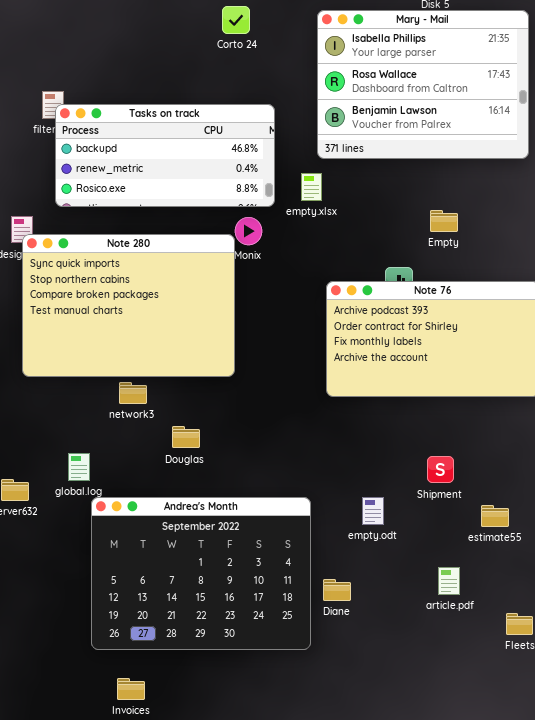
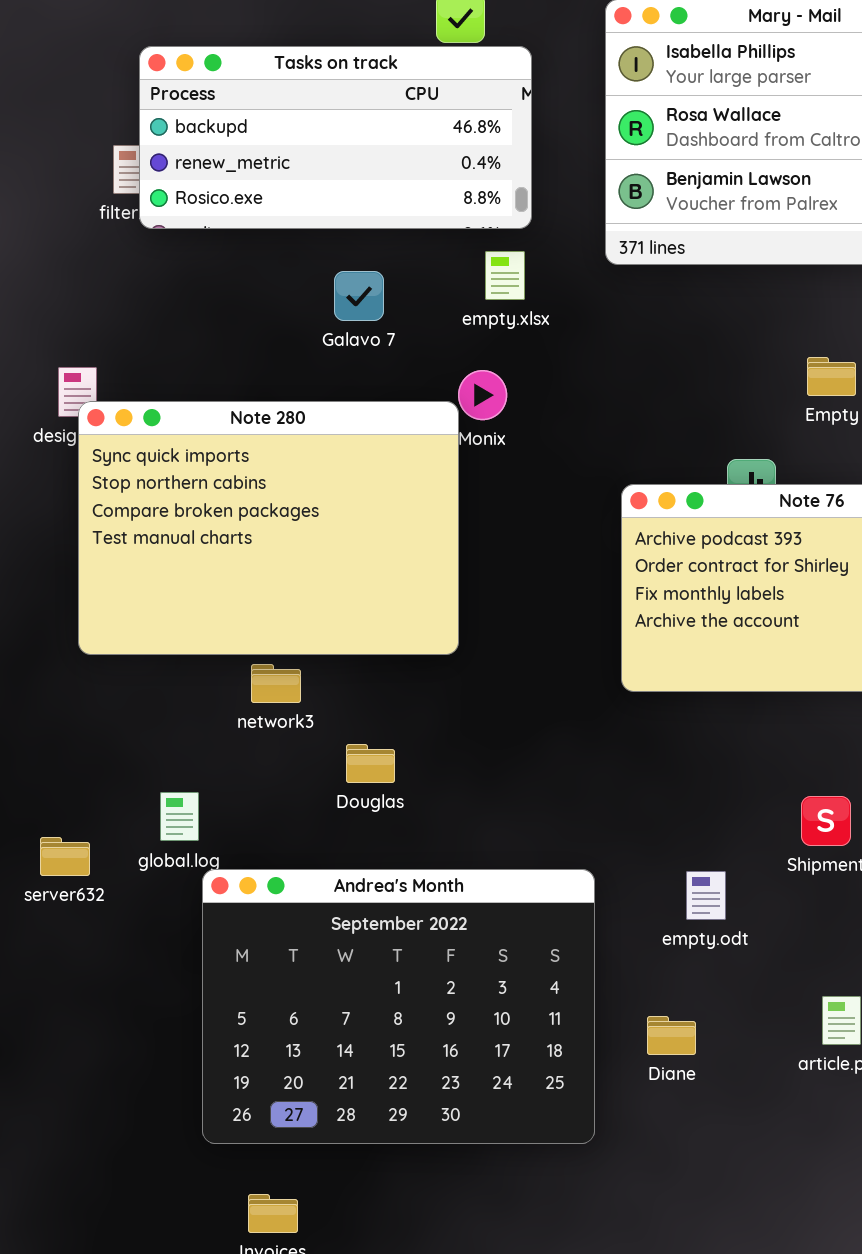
Tasks on track: [55,104,275,207] -> [139,46,532,229], moved
empty.xlsx: [301,173,322,201] -> [485,251,525,300], moved
Diane: [323,579,351,601] -> [647,1016,696,1055], moved

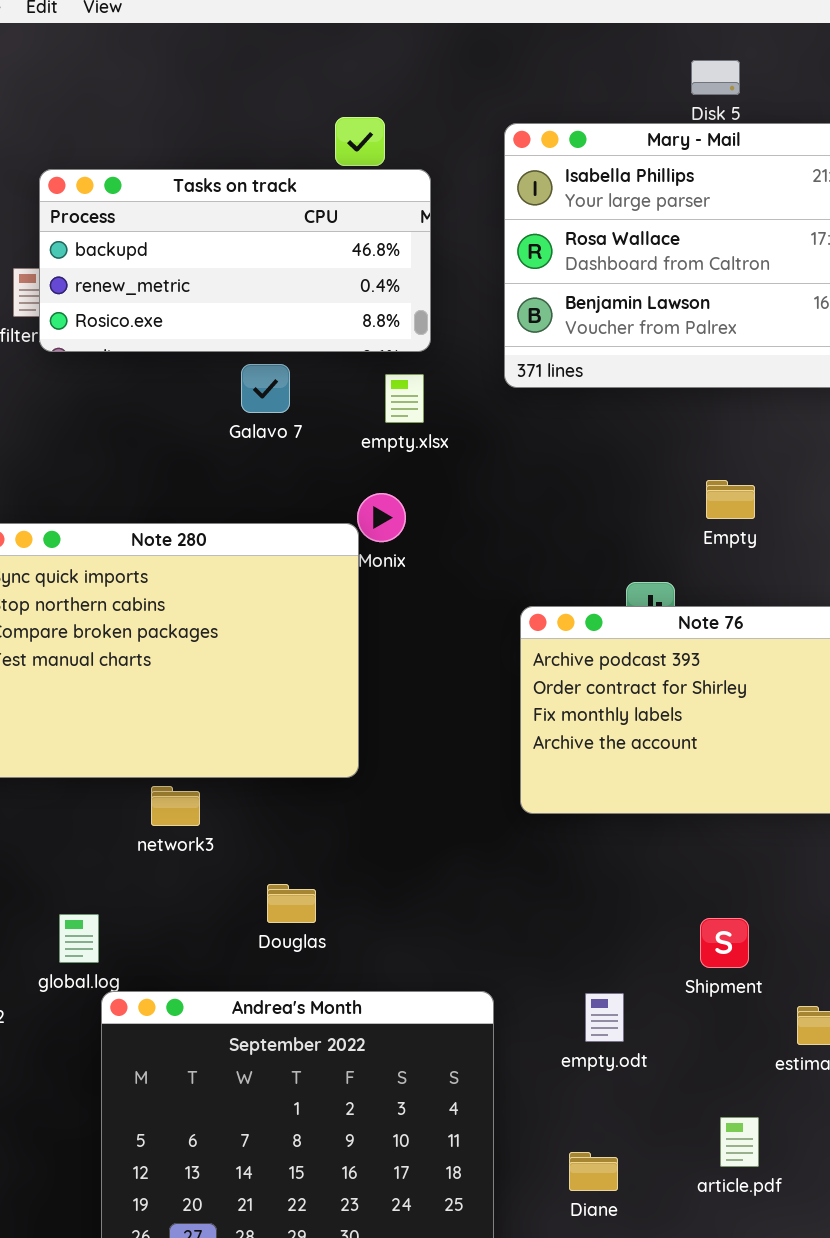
Galavo 7: [334,271,384,321] -> [241,364,290,413], moved
Douglas: [346,744,395,783] -> [267,884,316,923], moved
Diane: [647,1016,696,1055] -> [569,1152,618,1191], moved

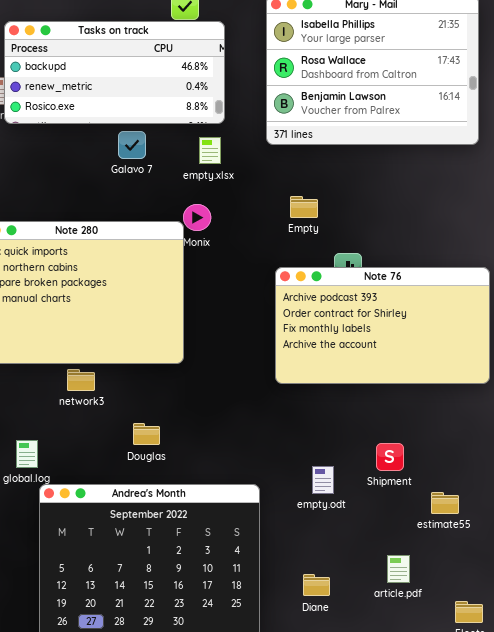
Empty: [706,480,755,519] -> [290,196,318,218], moved
empty.odt: [585,993,624,1042] -> [312,466,334,494], moved

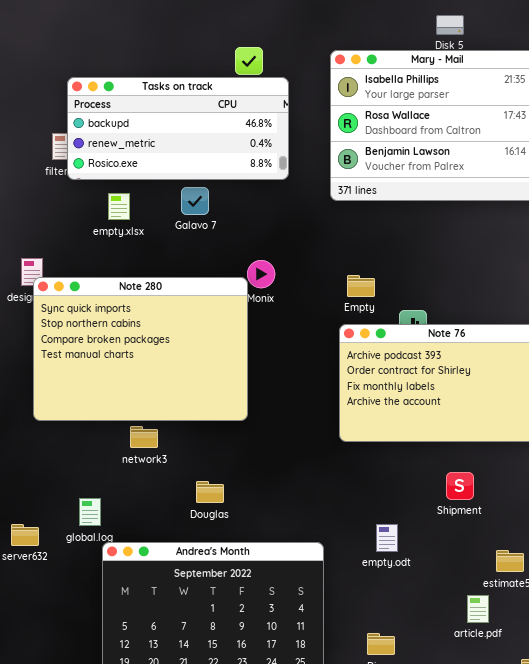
empty.xlsx: [199,137,221,164] -> [108,193,130,220], moved
Empty: [290,196,318,218] -> [347,275,375,297], moved
Shipment: [376,443,404,471] -> [446,472,474,500], moved
article.pdf: [387,555,410,583] -> [467,595,489,623], moved

